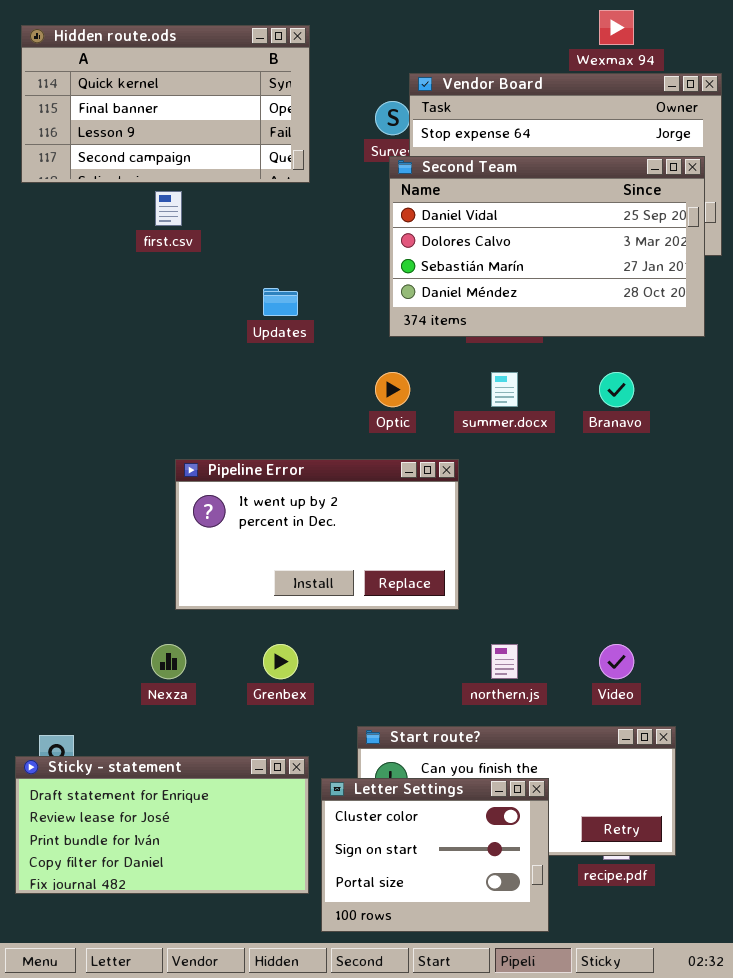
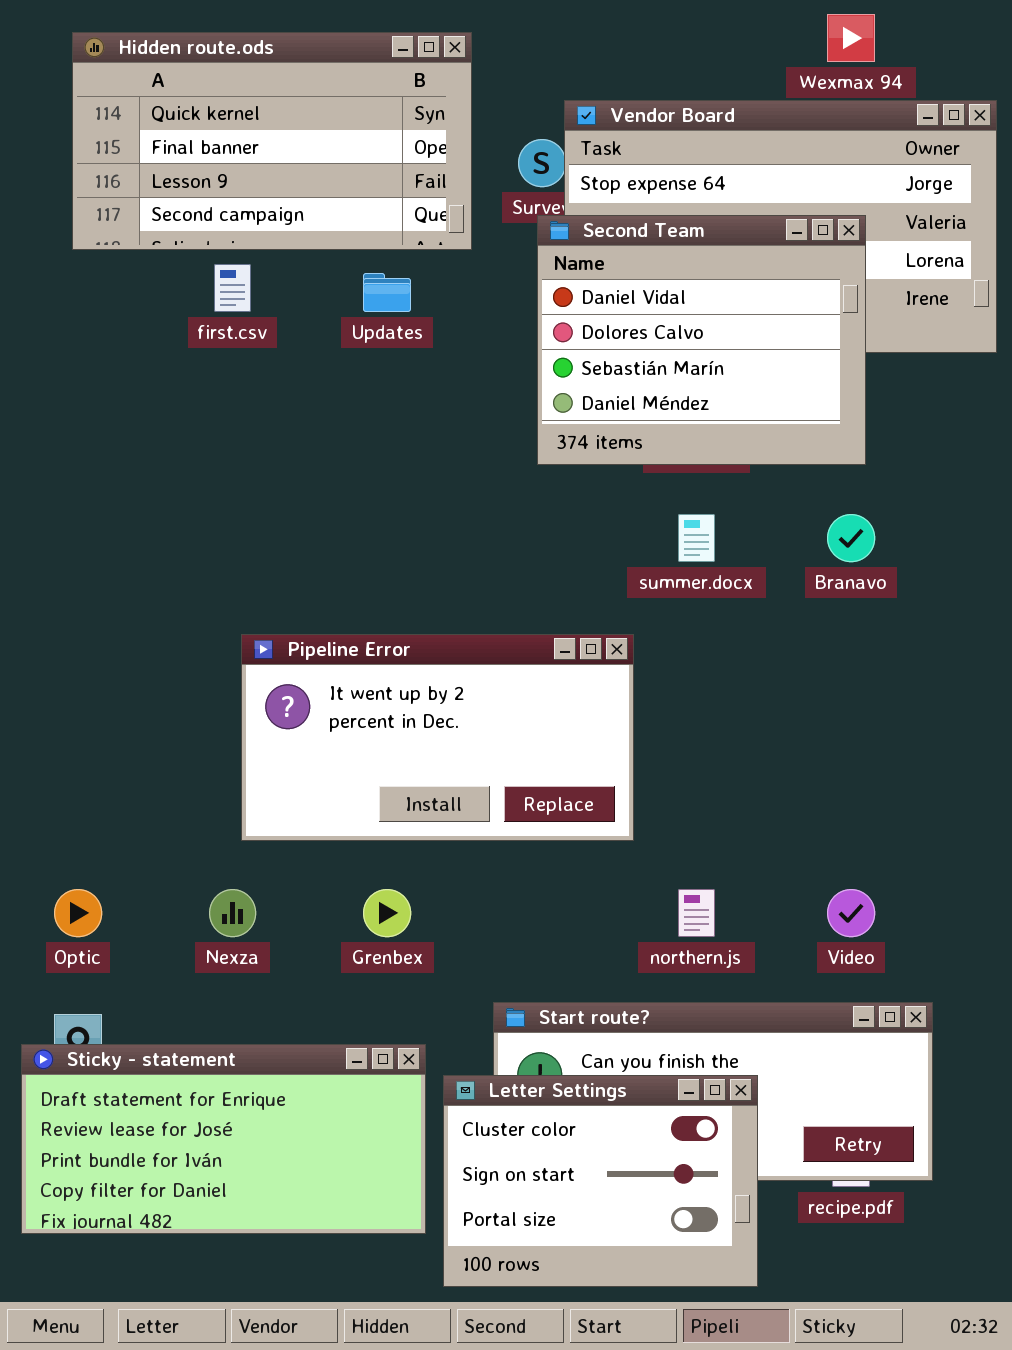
Hidden route.ods: [21,25,310,183] -> [72,32,472,250], moved
Second Team: [389,156,705,337] -> [537,215,866,465], resized
Updates: [263,288,298,316] -> [363,273,411,312], moved
Optic: [375,372,410,407] -> [54,889,102,937], moved

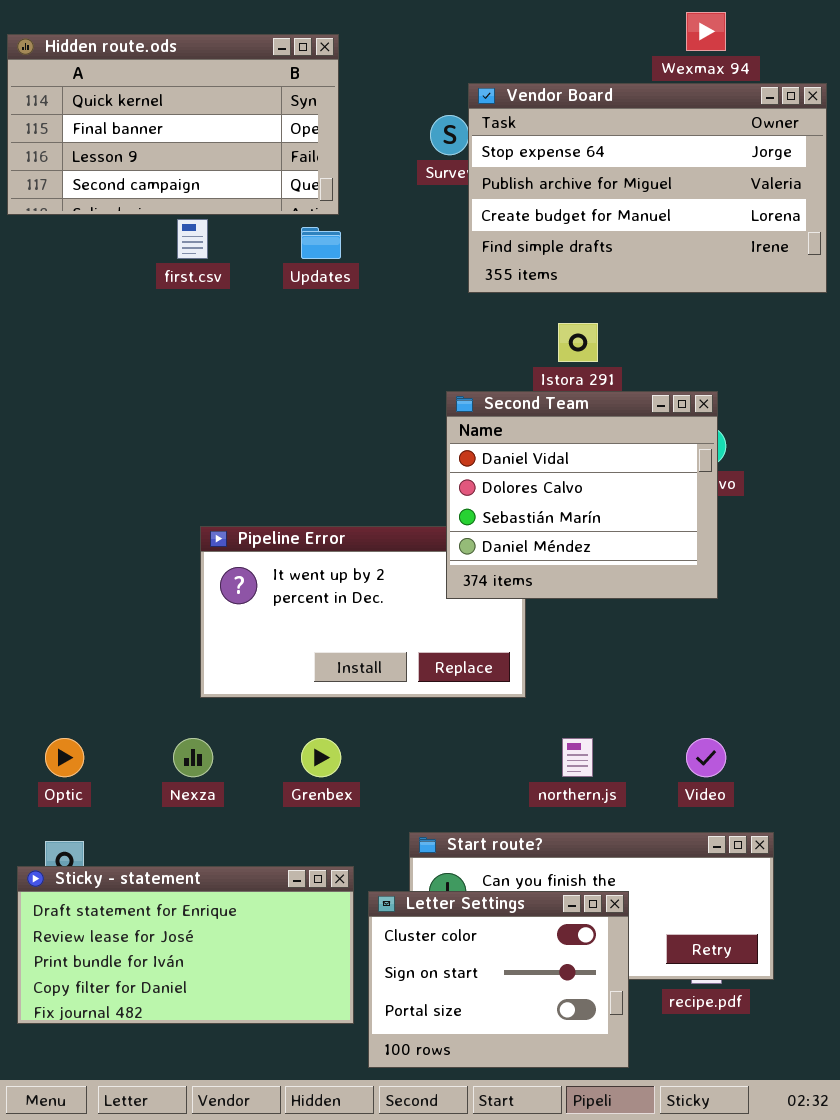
Hidden route.ods: [72,32,472,250] -> [7,34,339,215], moved
Second Team: [537,215,866,465] -> [446,391,718,599], moved

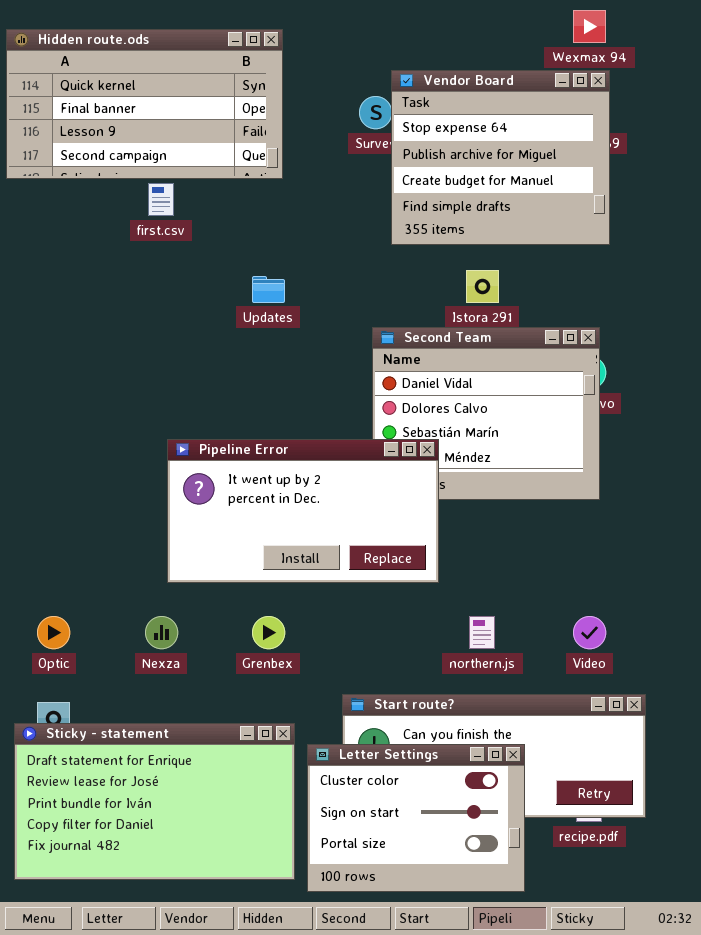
Vendor Board: [468,83,827,293] -> [391,70,610,245], resized
Updates: [301,227,341,259] -> [252,276,285,303], moved
Pipeline Error: [200,526,526,698] -> [167,439,439,583], raised
Sticky - statement: [17,866,354,1024] -> [14,723,295,880], resized

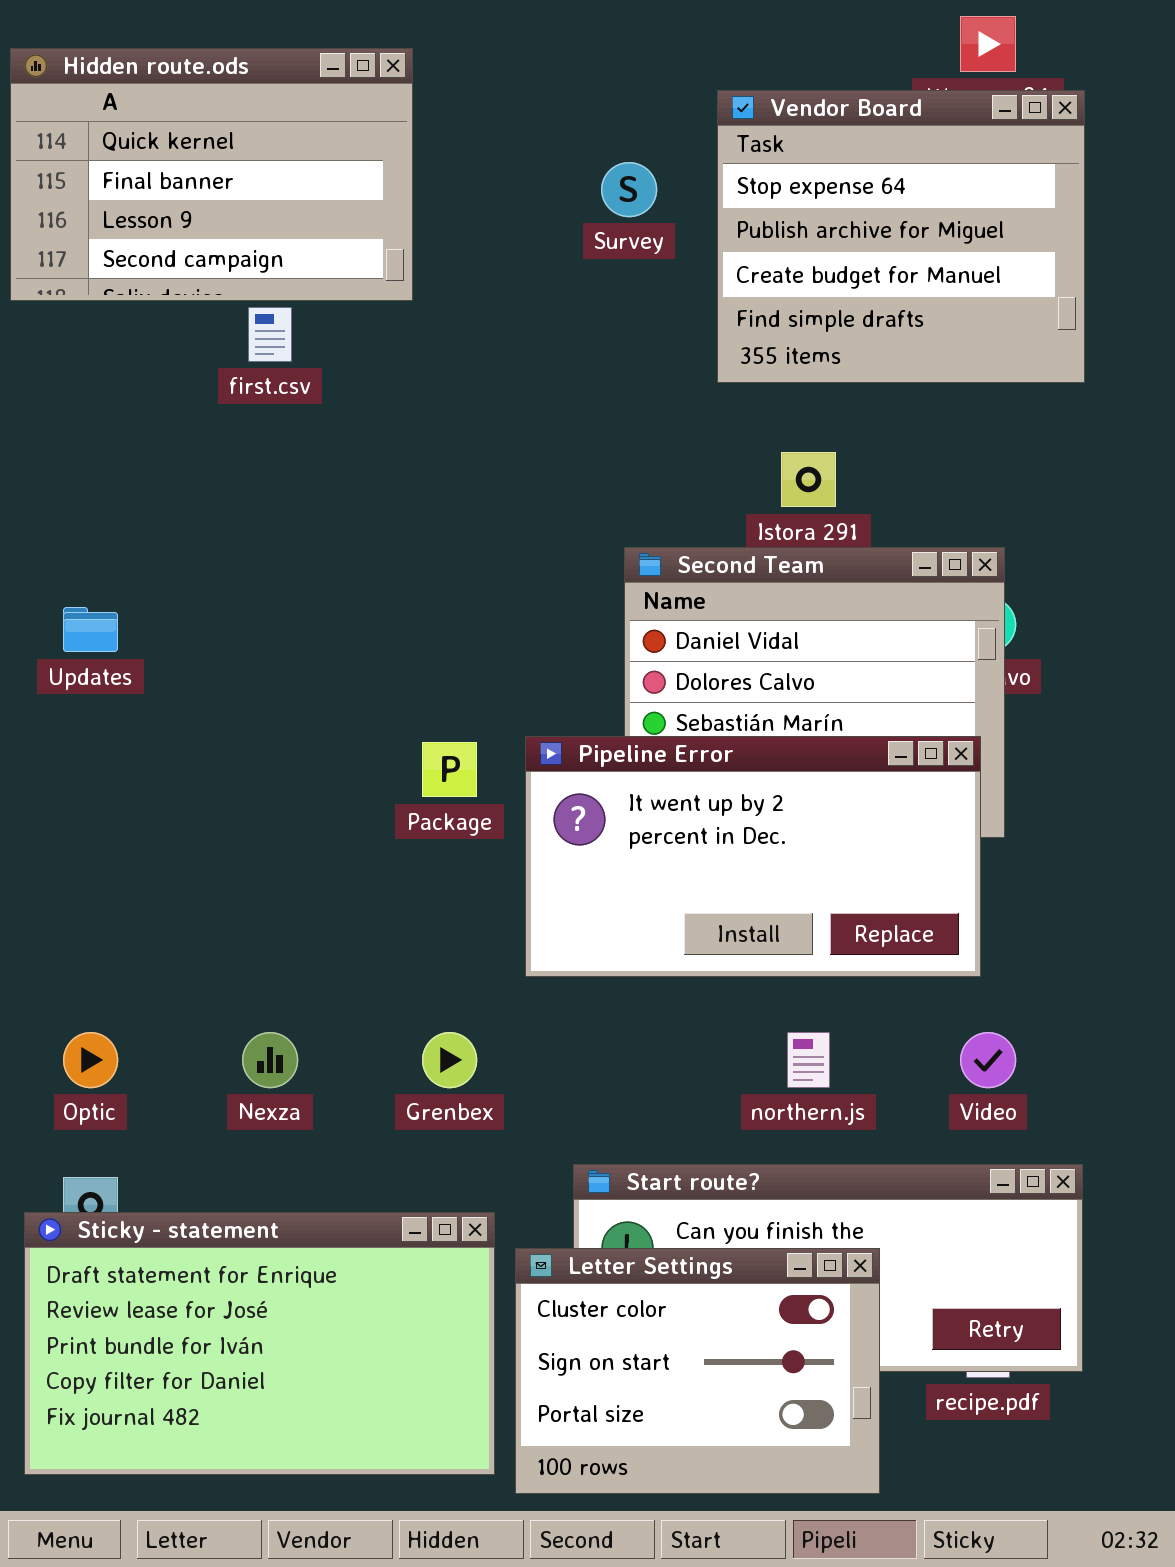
Hidden route.ods: [6,29,283,179] -> [10,48,413,301], resized
Vendor Board: [391,70,610,245] -> [717,90,1085,383], moved
Updates: [252,276,285,303] -> [63,607,118,652], moved
Pipeline Error: [167,439,439,583] -> [525,736,981,977], moved

